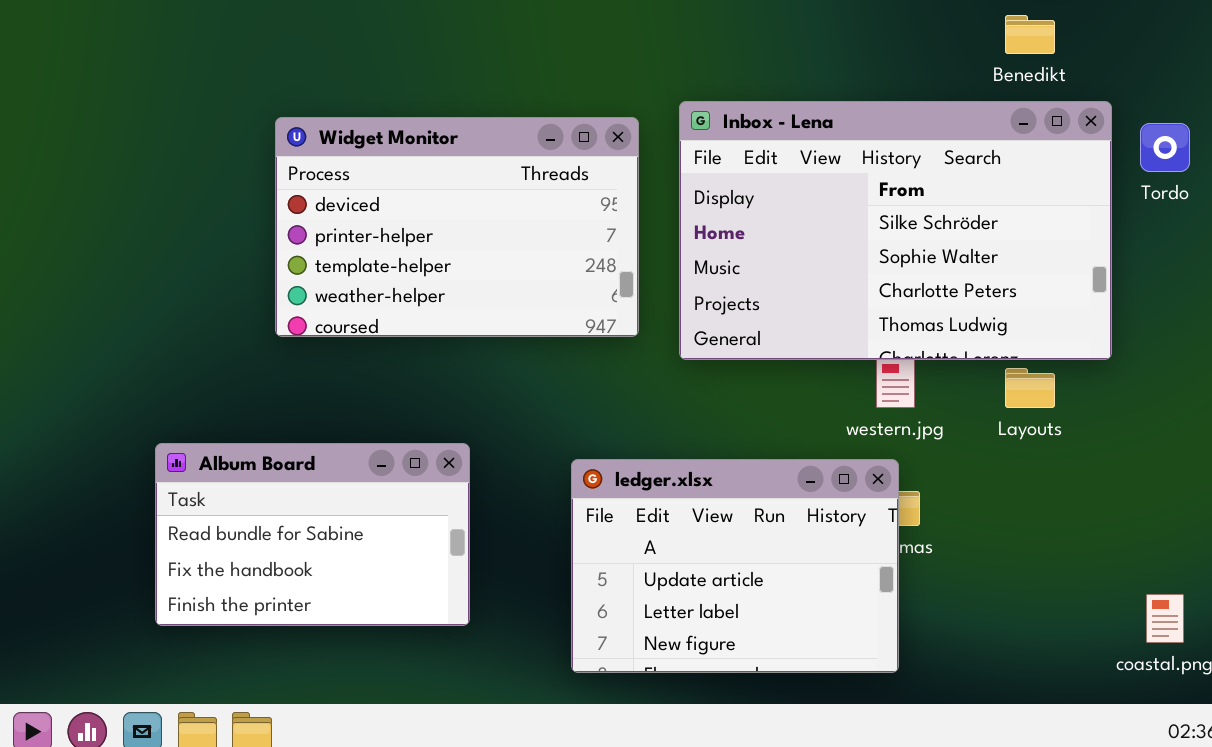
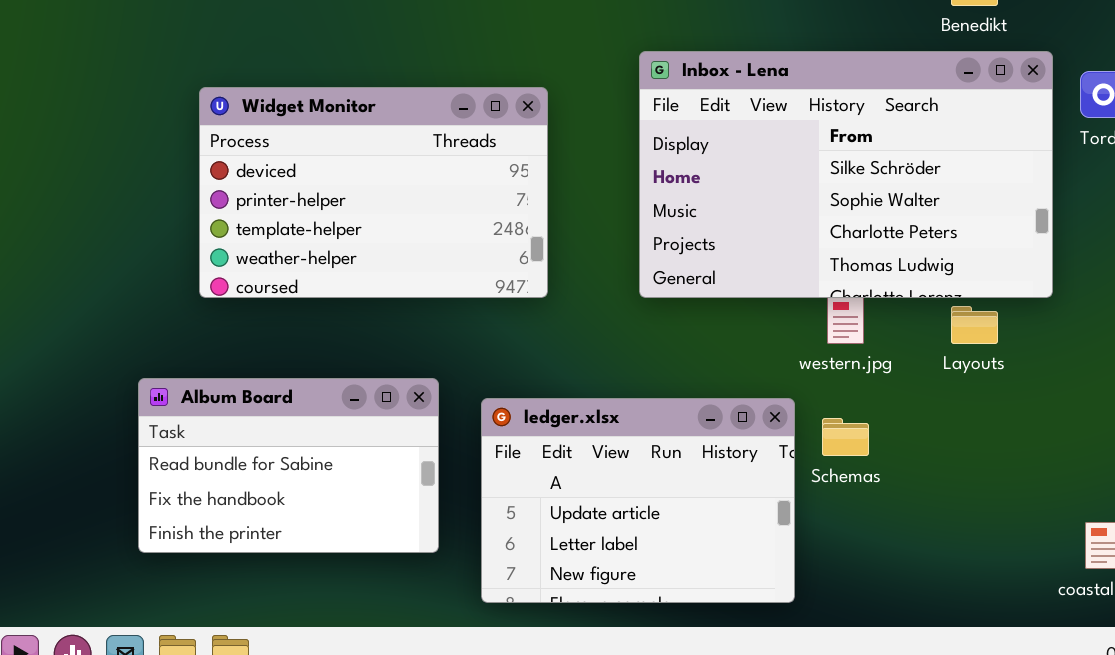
Widget Monitor: [275,117,639,337] -> [199,87,548,298], moved
ledger.xlsx: [571,459,899,673] -> [481,398,795,603], moved

